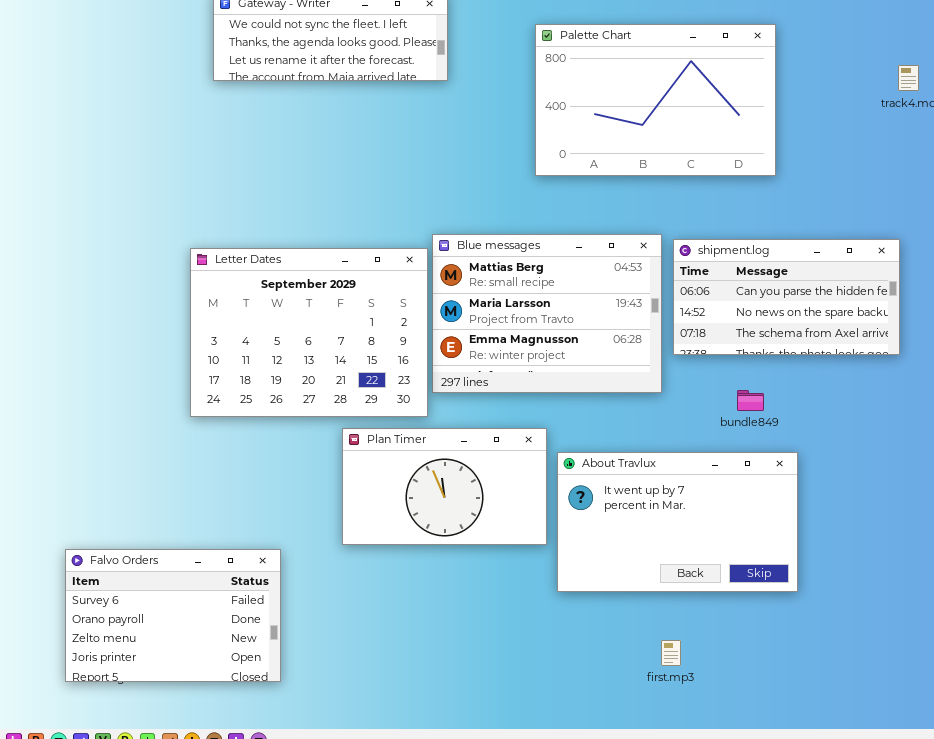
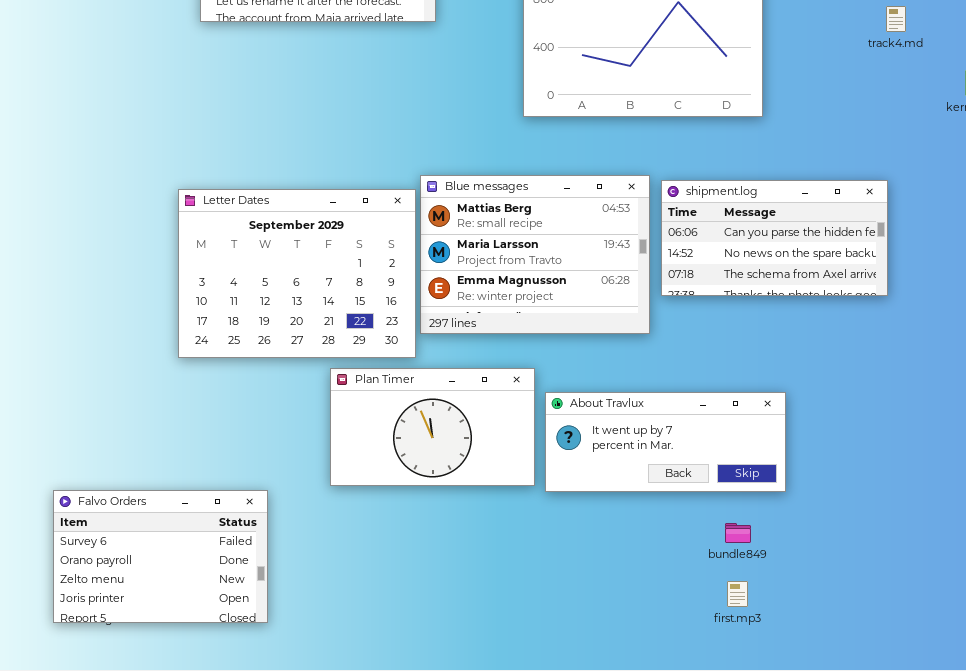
bundle849: [737,390,764,411] -> [725,523,751,543], moved
About Travlux: [557,452,798,592] -> [545,392,786,492], resized
first.mp3: [661,640,681,666] -> [727,581,748,607], moved

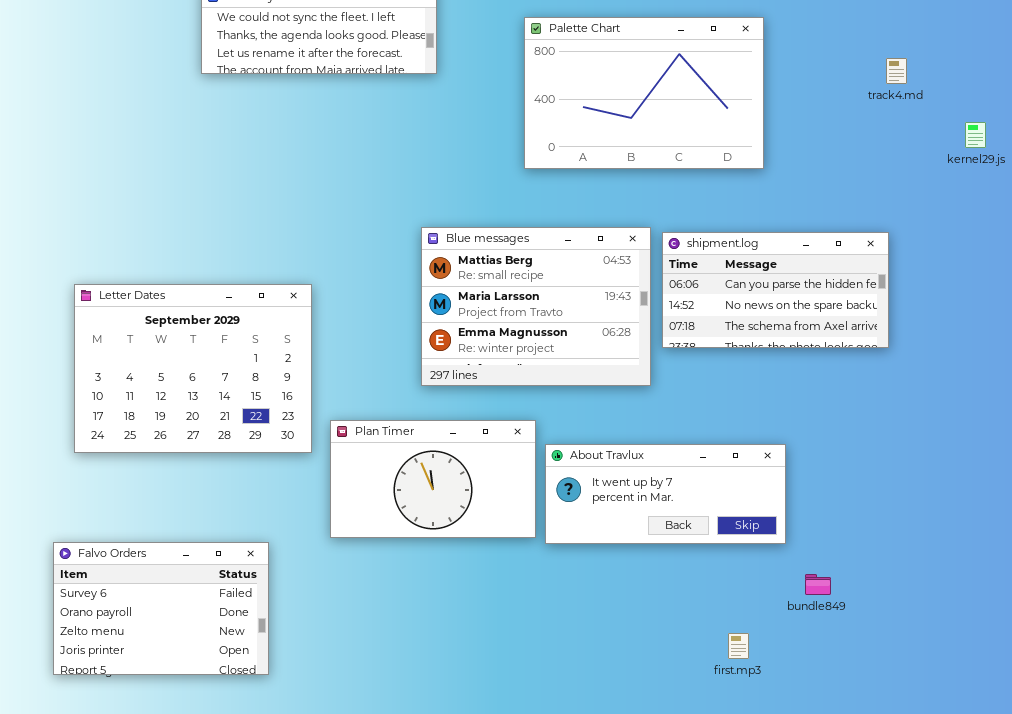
Letter Dates: [178,189,416,358] -> [74,284,312,453], moved
bundle849: [725,523,751,543] -> [805,574,831,595], moved

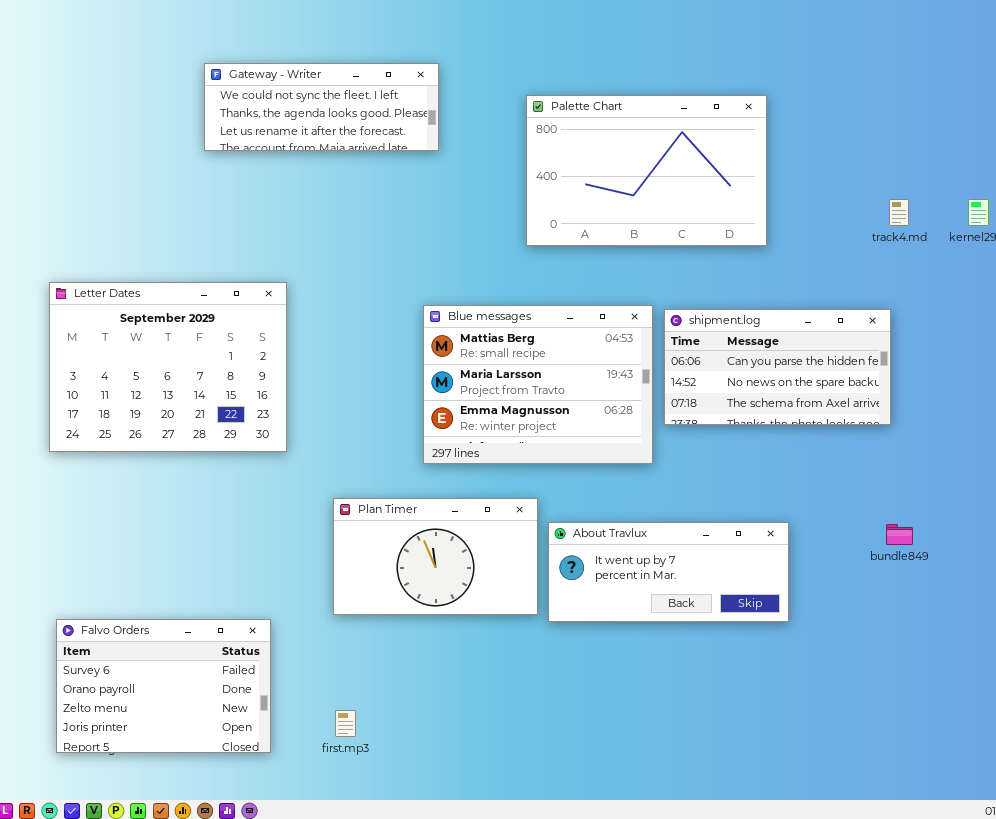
track4.md: [886,58,907,84] -> [889,199,909,226], moved
Letter Dates: [74,284,312,453] -> [49,282,287,452], moved
bundle849: [805,574,831,595] -> [886,524,913,545], moved
first.mp3: [728,633,749,659] -> [335,710,356,737], moved

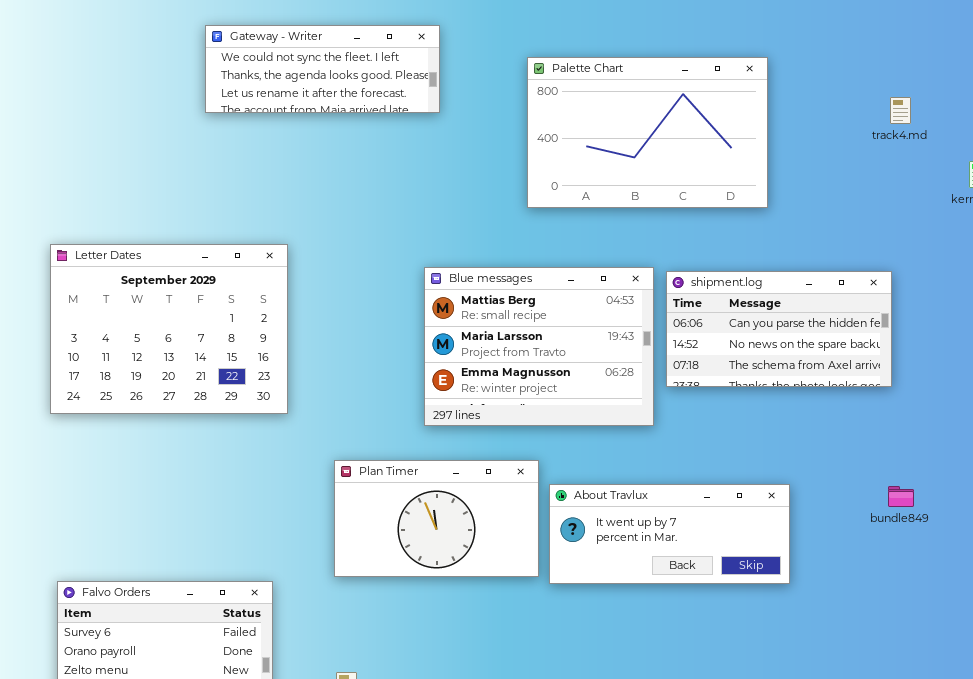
track4.md: [889,199,909,226] -> [890,97,911,124], moved

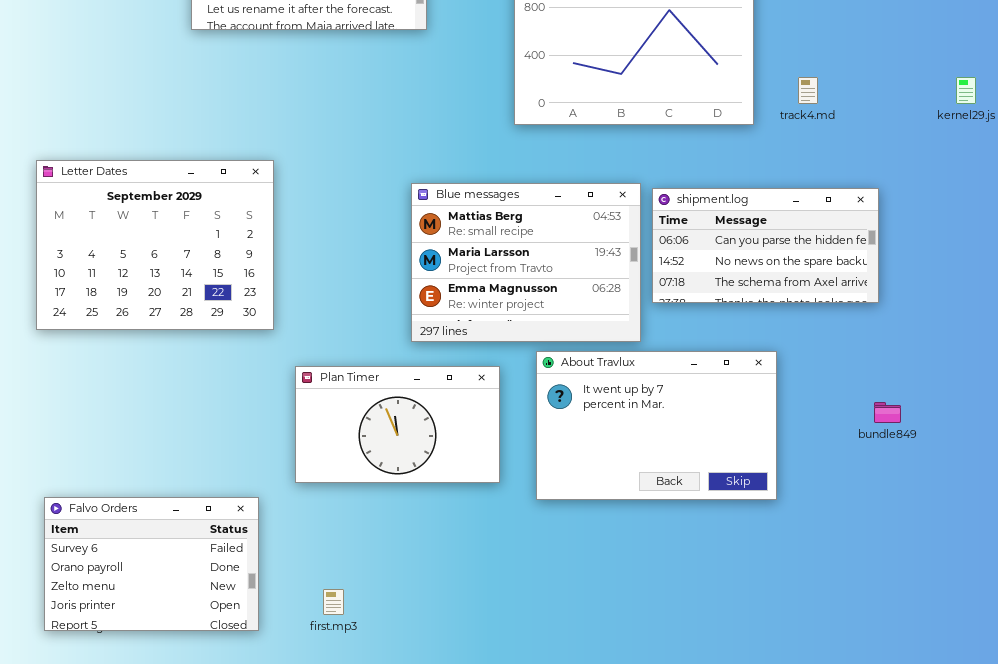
track4.md: [890,97,911,124] -> [798,77,818,104], moved
Plan Timer: [334,460,539,577] -> [295,366,500,483], moved
About Travlux: [549,484,790,584] -> [536,351,777,500], resized

